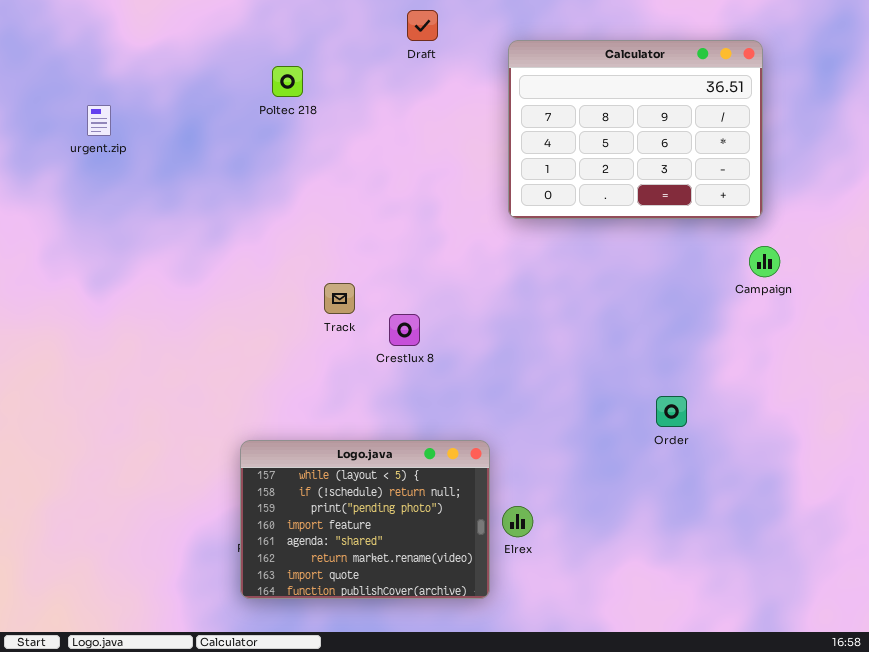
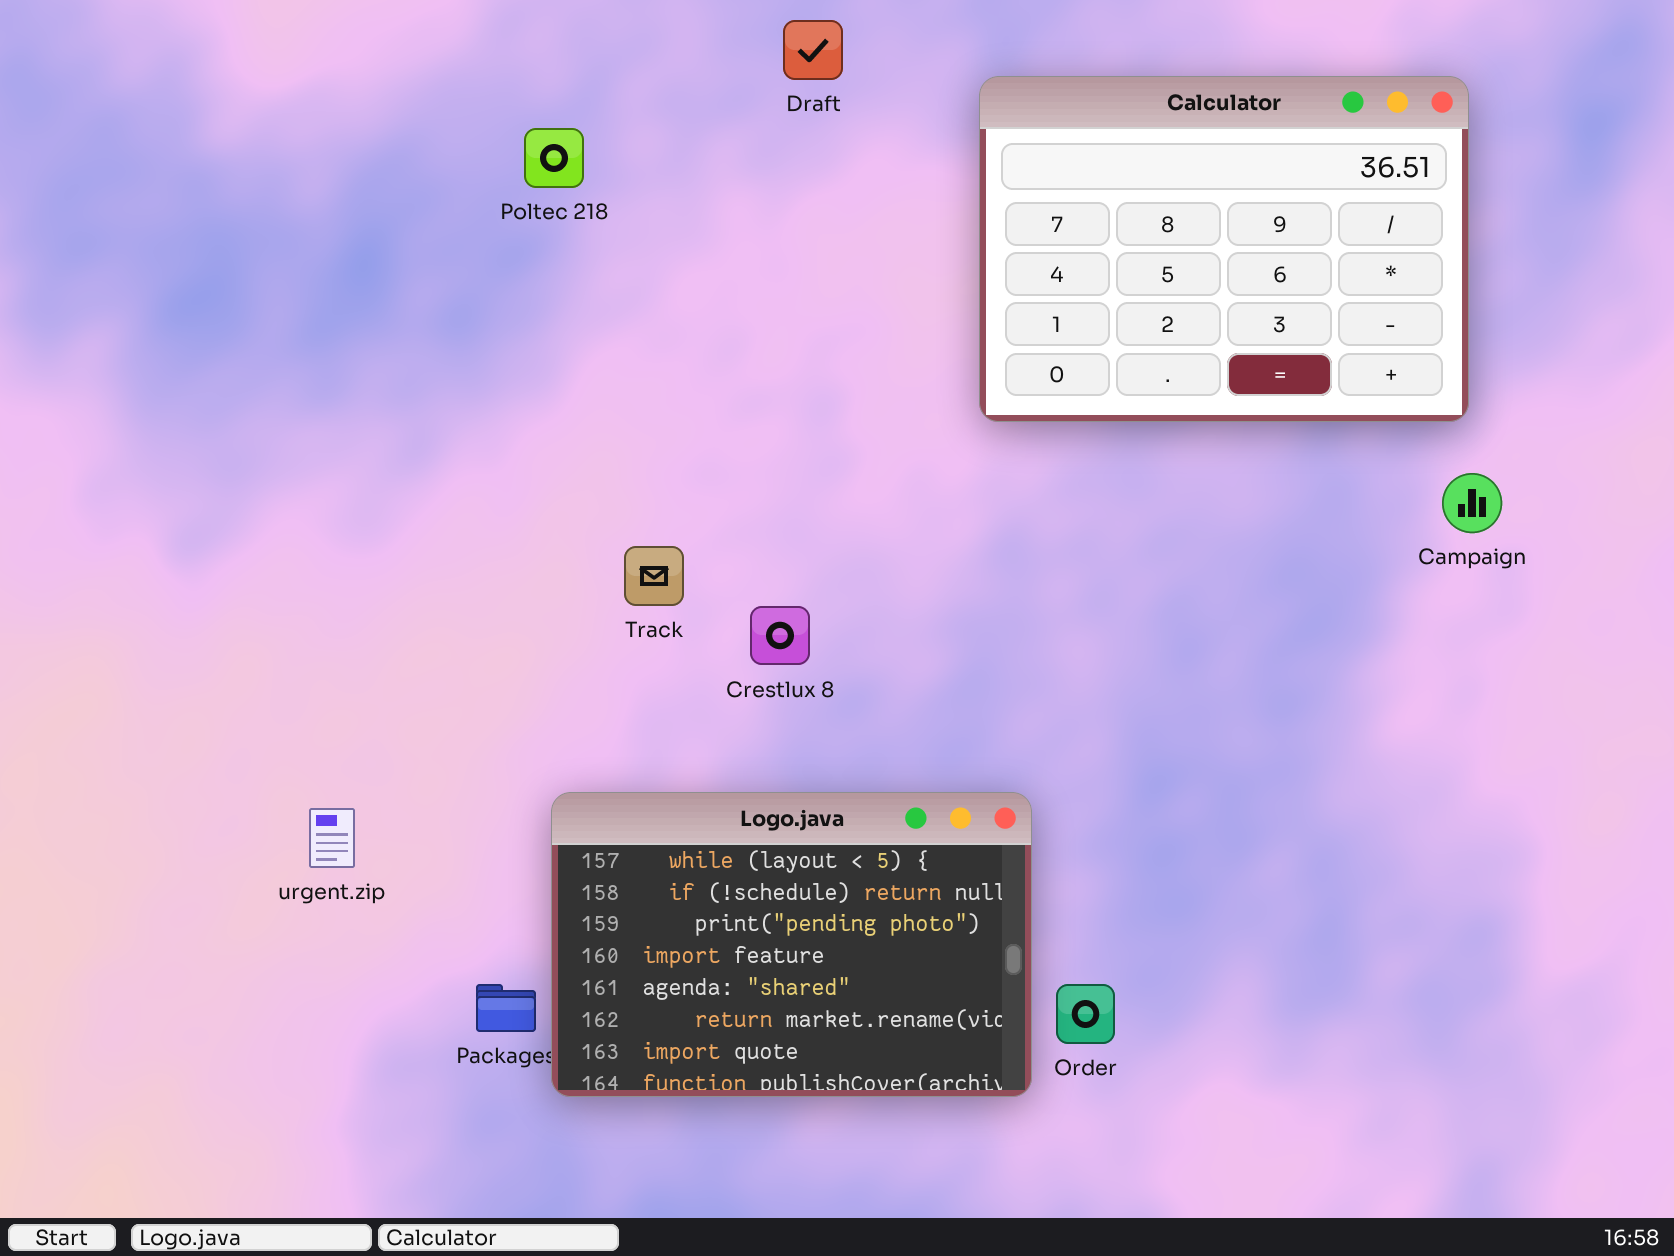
urgent.zip: [87,105,111,136] -> [309,808,355,868], moved
Order: [656,396,687,427] -> [1056,984,1115,1044], moved
Logo.java: [240,440,490,599] -> [551,792,1032,1097], moved

